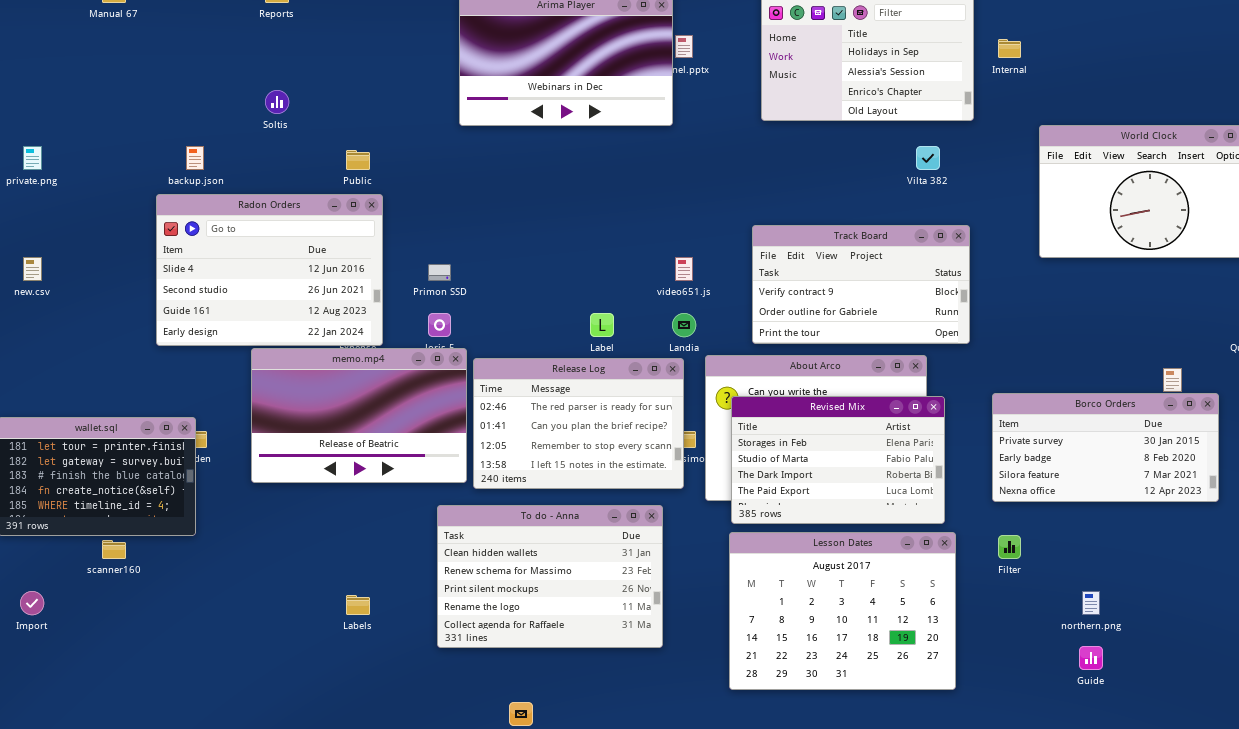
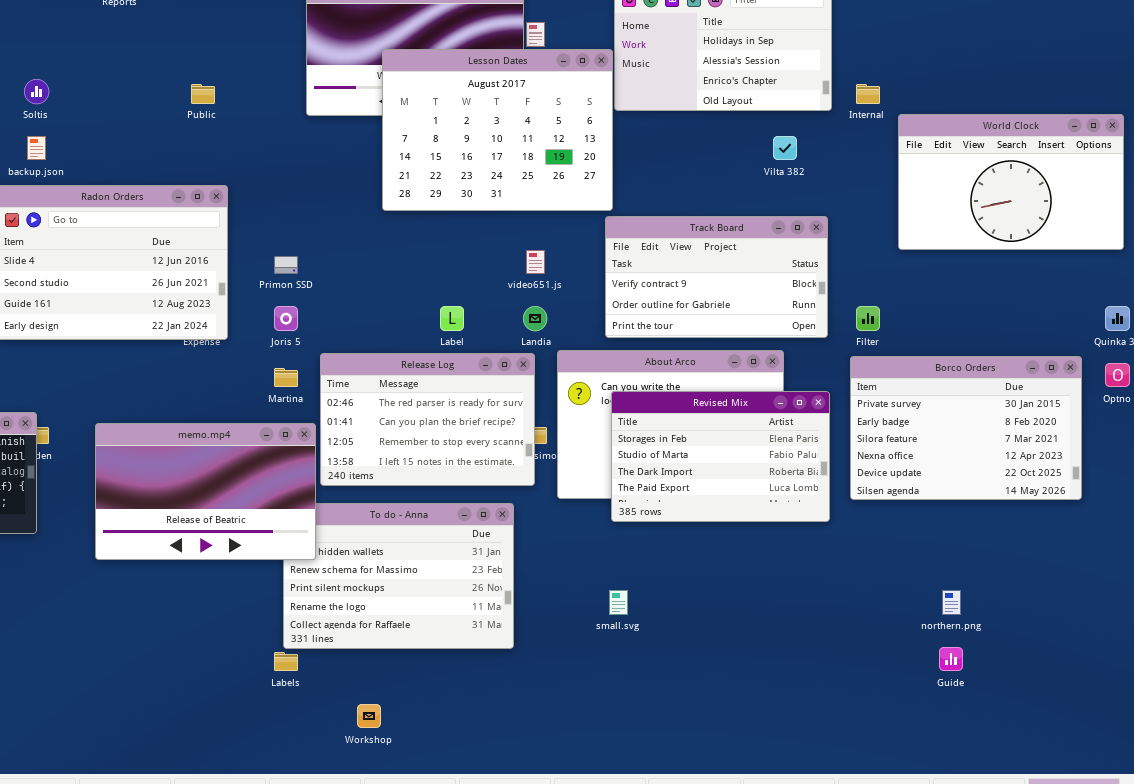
Internal: [998,39,1021,58] -> [856,84,880,104], moved
Soltis: [265,90,289,114] -> [24,79,49,104], moved
Public: [346,150,370,170] -> [191,84,215,104], moved
memo.mp4: [251,348,467,483] -> [95,423,316,560], moved
Borco Orders: [992,393,1219,502] -> [850,356,1082,500], resized
Revised Mix: [731,396,945,524] -> [611,391,830,522], moved
Lesson Dates: [729,532,956,690] -> [382,49,613,211], moved
Filter: [998,535,1021,559] -> [856,306,880,331], moved
Labels: [346,595,370,615] -> [274,652,298,671], moved

